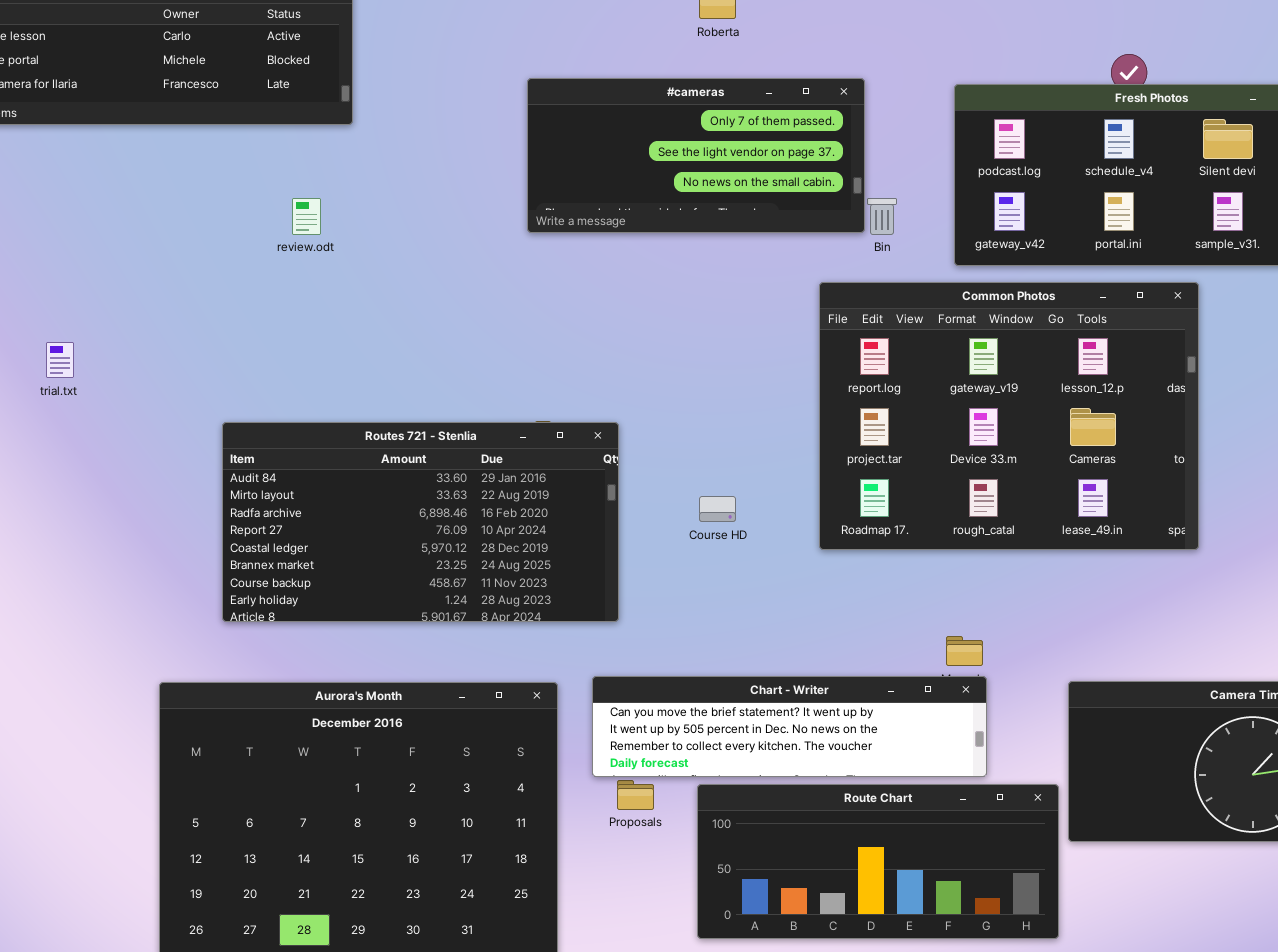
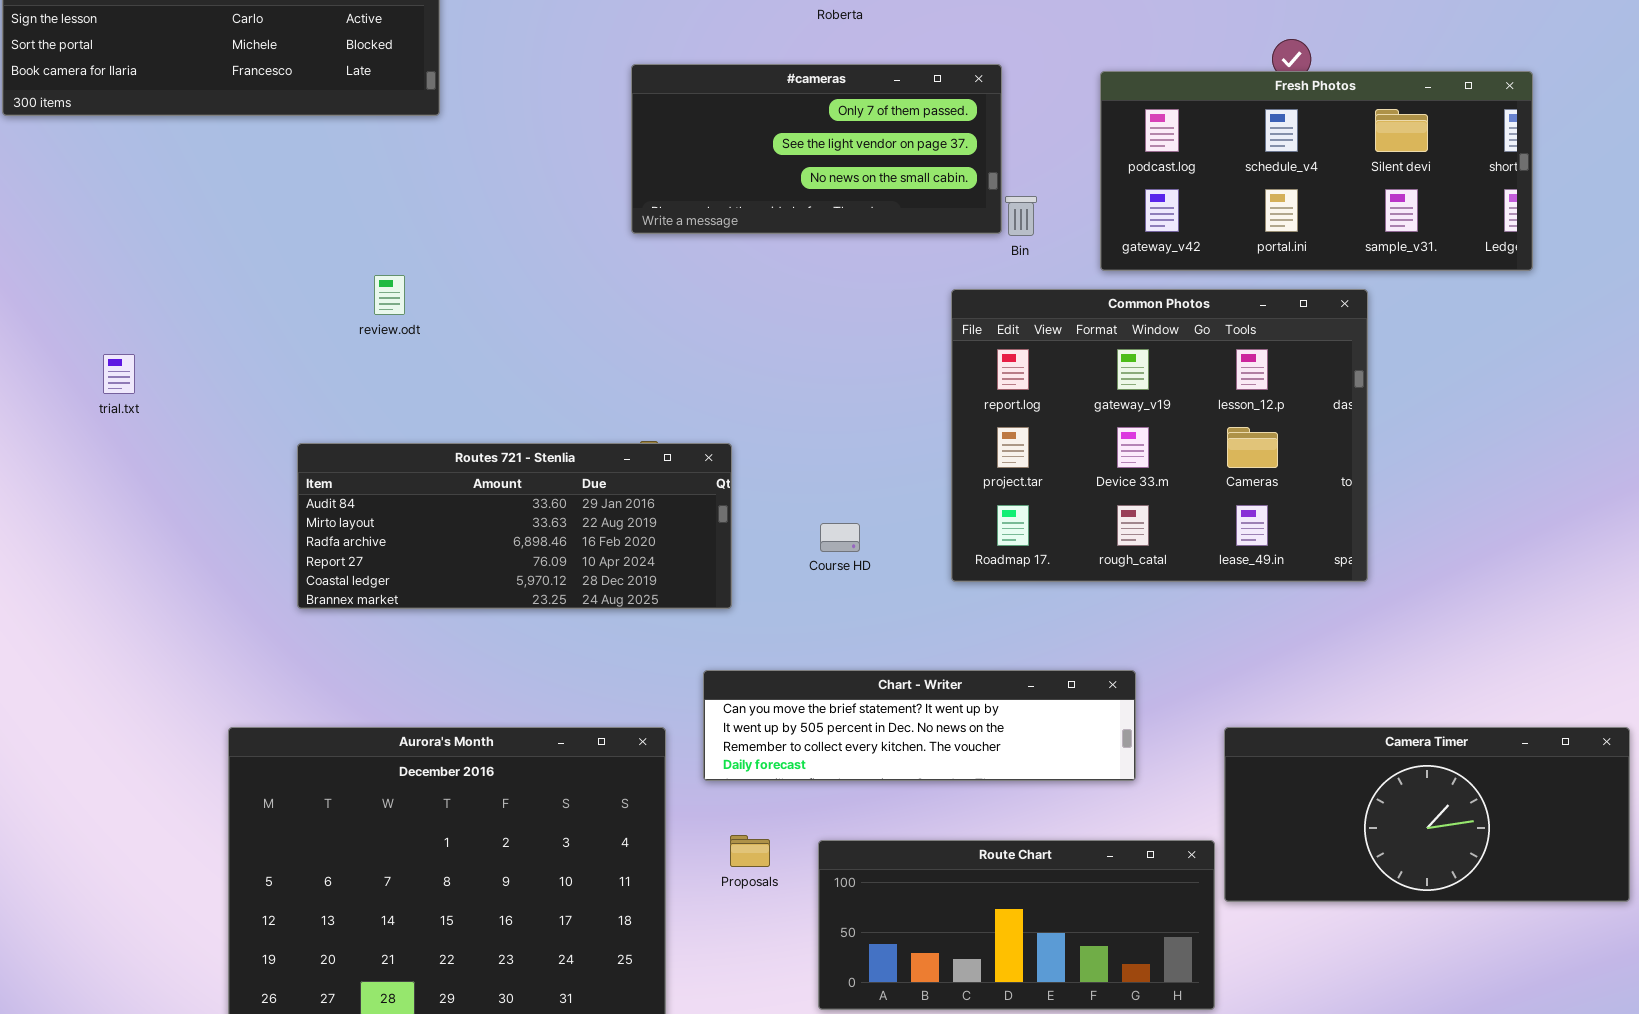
review.odt: [292,198,321,235] -> [374,275,405,315], moved
Routes 721 - Stenlia: [222,422,619,622] -> [297,443,732,609], resized
Chart - Writer: [592,676,987,777] -> [703,670,1136,781], moved

